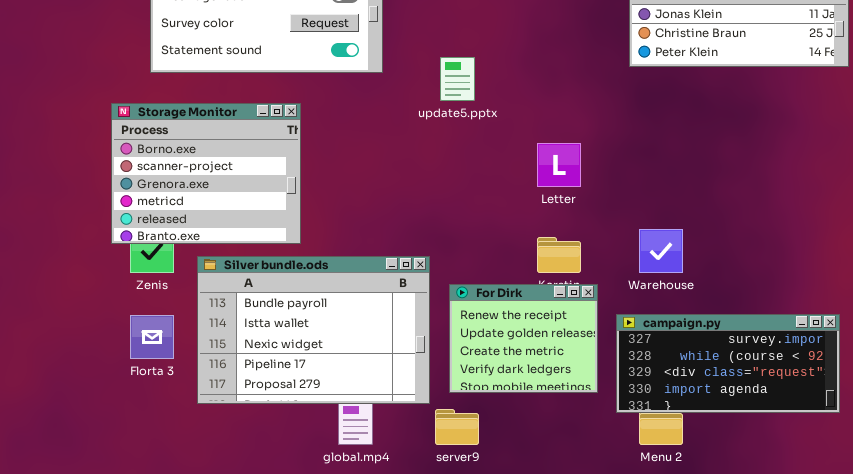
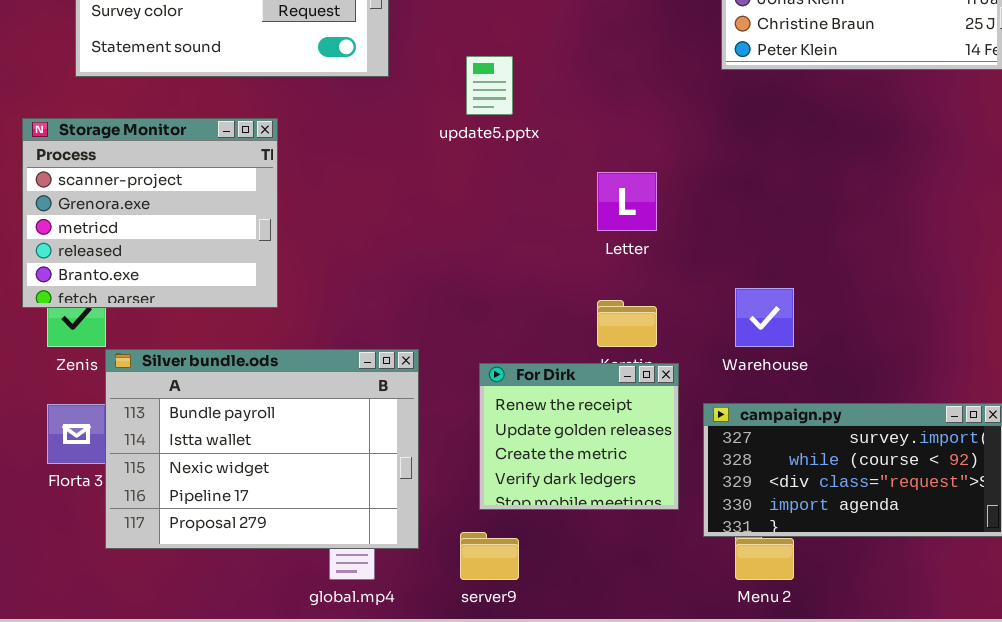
Storage Monitor: [111,103,301,244] -> [22,118,278,308], scrolled down 1 row
Silver bundle.ods: [197,256,430,404] -> [105,349,419,549], moved

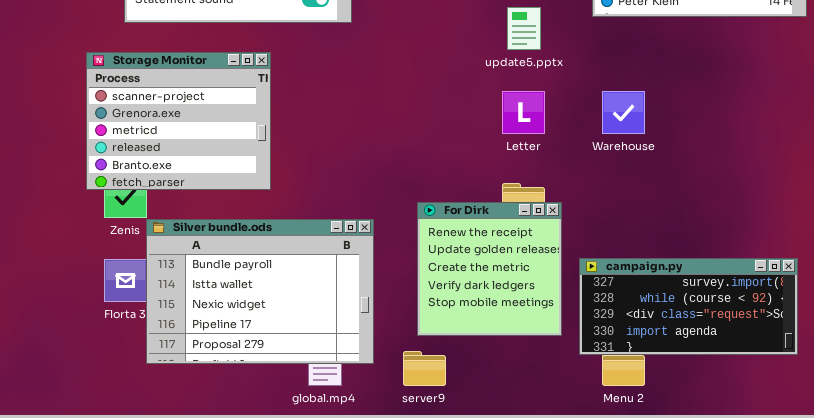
update5.pptx: [466,56,513,115] -> [507,7,541,50], moved
Warehouse: [735,288,794,347] -> [602,91,645,134], moved
For Dirk: [479,363,679,510] -> [417,202,562,336], resized

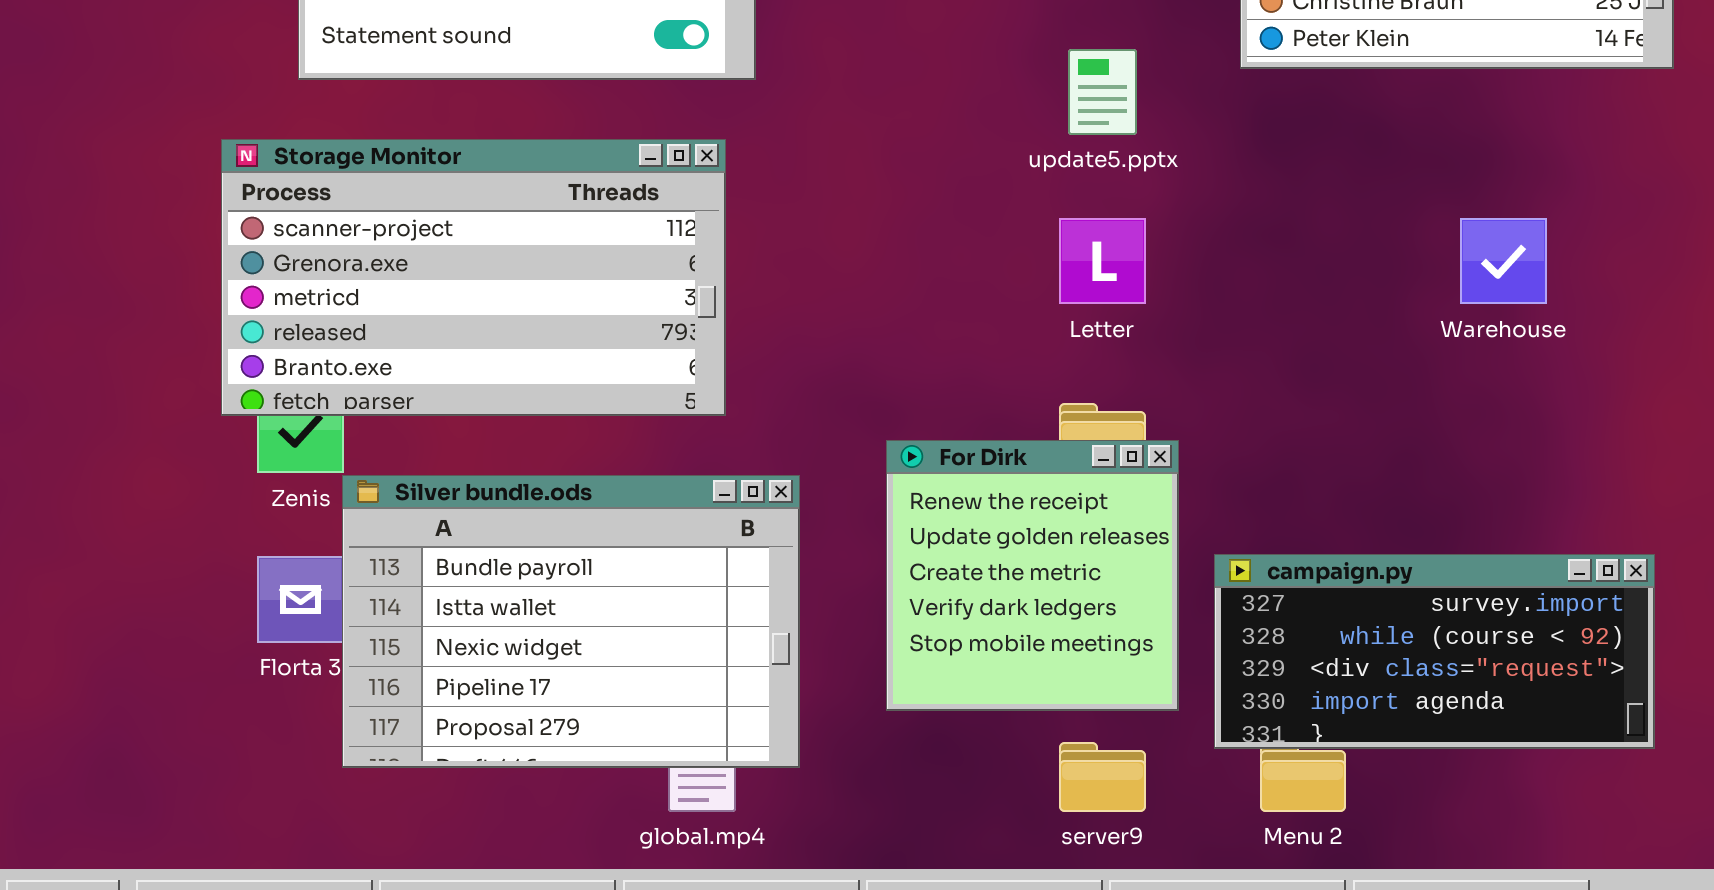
Storage Monitor: [86,52,271,190] -> [221,139,726,416], resized
Warehouse: [602,91,645,134] -> [1460,218,1547,304], moved
server9: [403,351,446,386] -> [1059,742,1146,812], moved

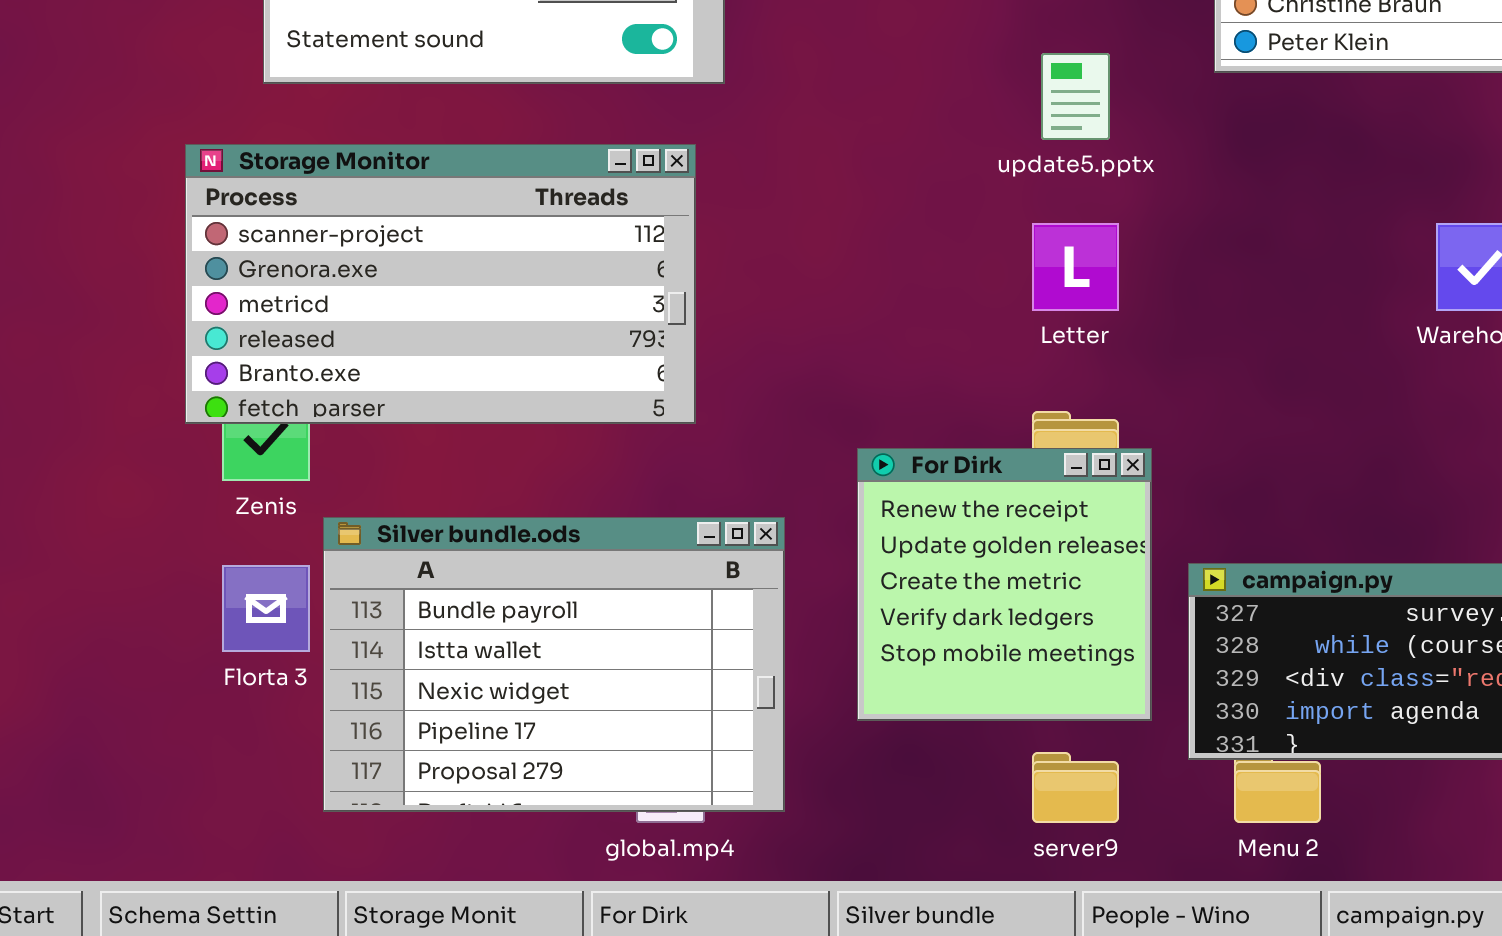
Silver bundle.ods: [342,475,800,768] -> [323,517,785,812], moved

